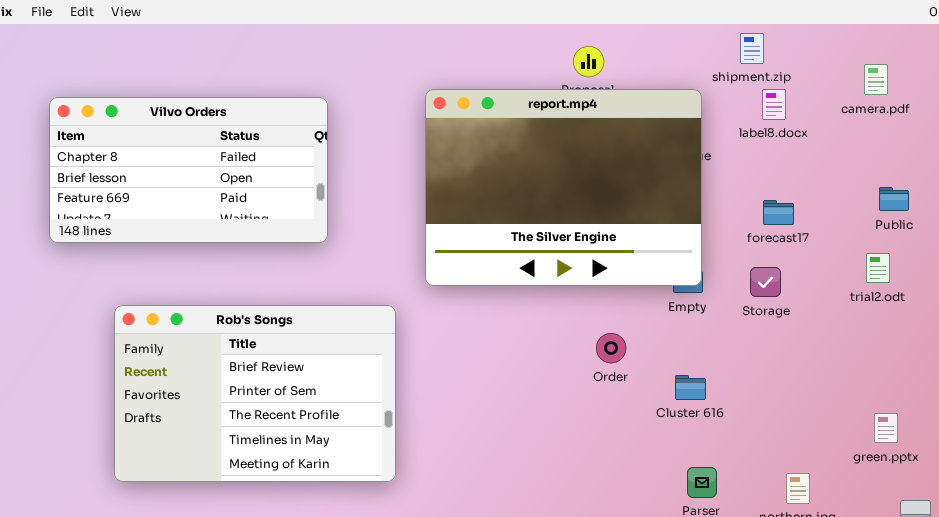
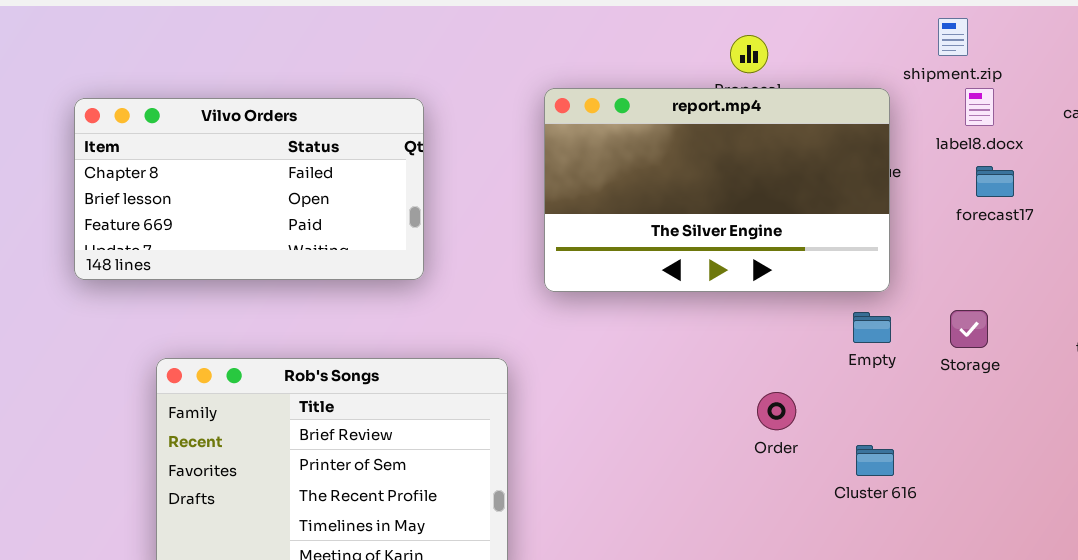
report.mp4: [425,89,702,286] -> [544,88,890,292], resized
forecast17: [763,200,794,225] -> [976,166,1014,197], moved

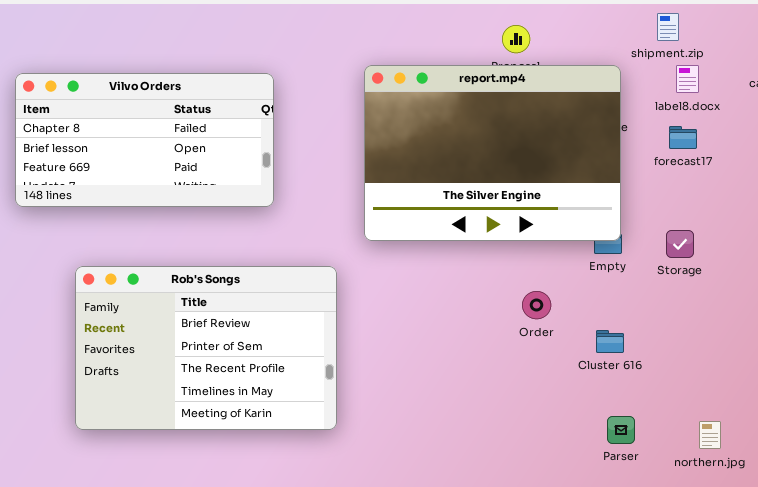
report.mp4: [544,88,890,292] -> [364,65,621,241], resized
forecast17: [976,166,1014,197] -> [669,126,697,149], moved

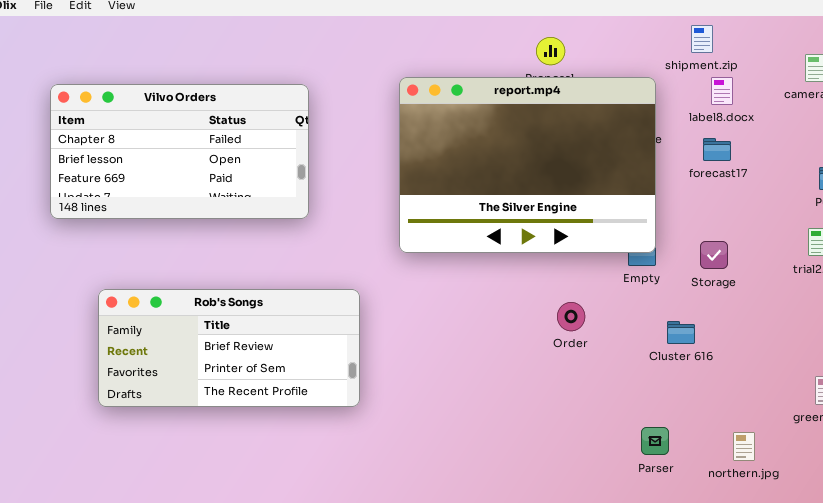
Rob's Songs: [75,266,337,430] -> [98,289,360,407], moved, resized
Cluster 616: [596,330,624,353] -> [667,321,695,344], moved

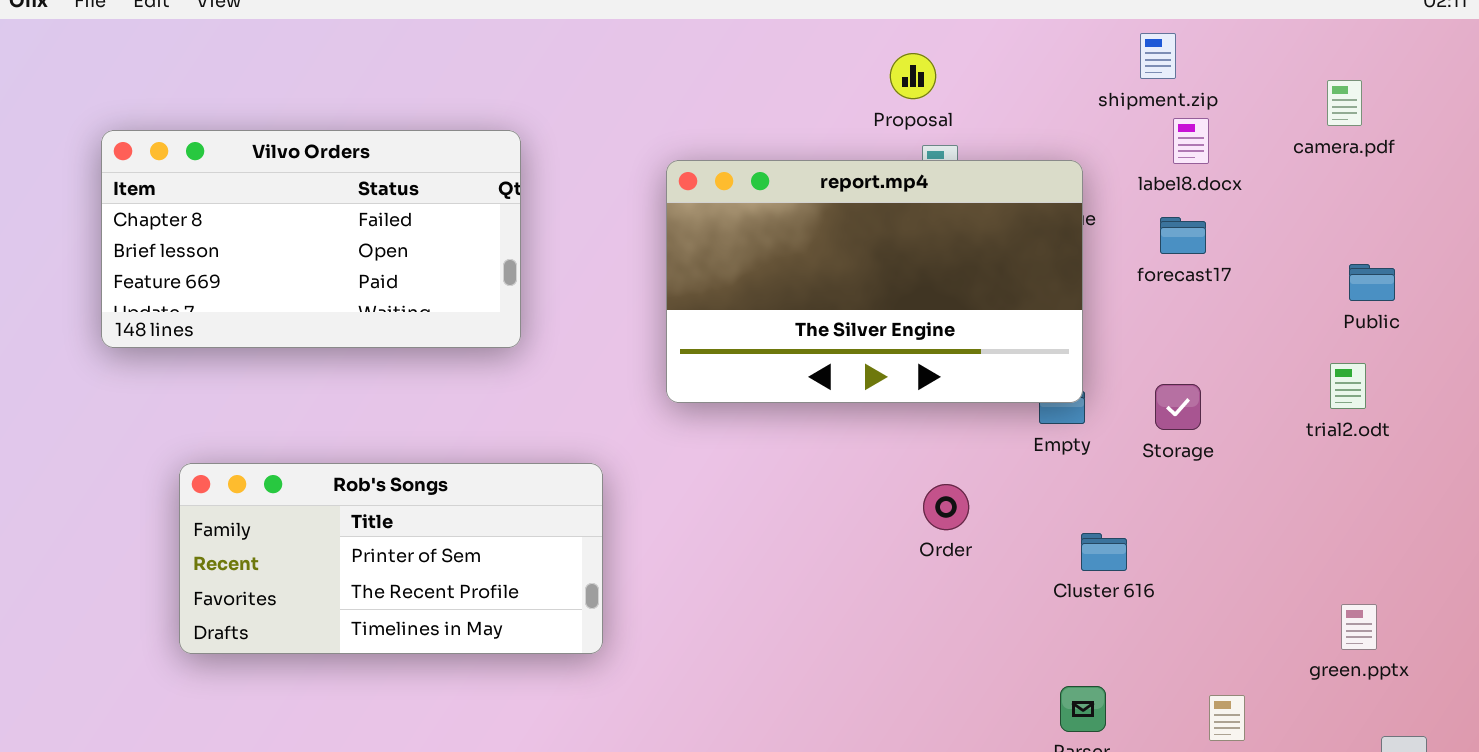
report.mp4: [399,77,656,253] -> [666,160,1083,403], resized
Rob's Songs: [98,289,360,407] -> [179,463,603,654], scrolled down 1 row
Cluster 616: [667,321,695,344] -> [1081,533,1127,571], moved

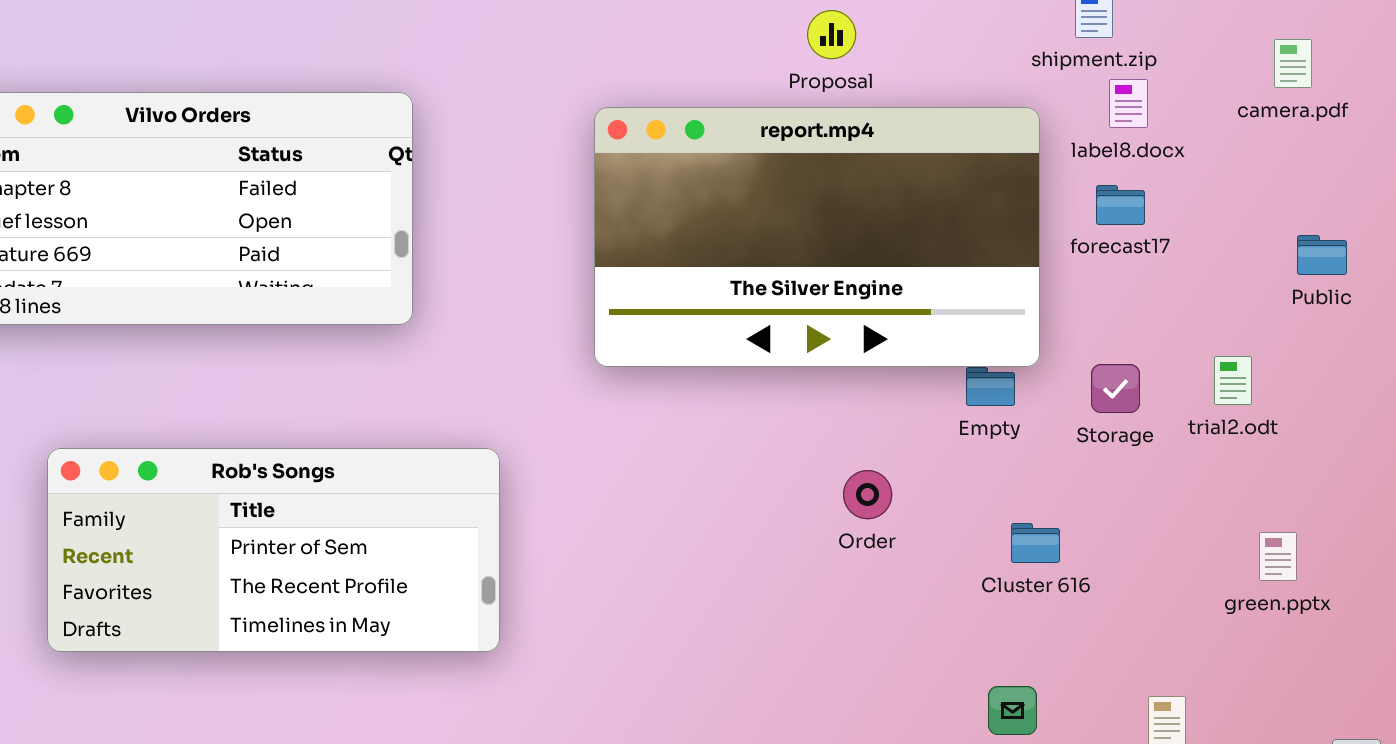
report.mp4: [666,160,1083,403] -> [594,107,1040,367], moved
trial2.odt: [1330,363,1366,409] -> [1214,356,1252,405], moved
green.pptx: [1341,604,1377,650] -> [1259,532,1297,581], moved

